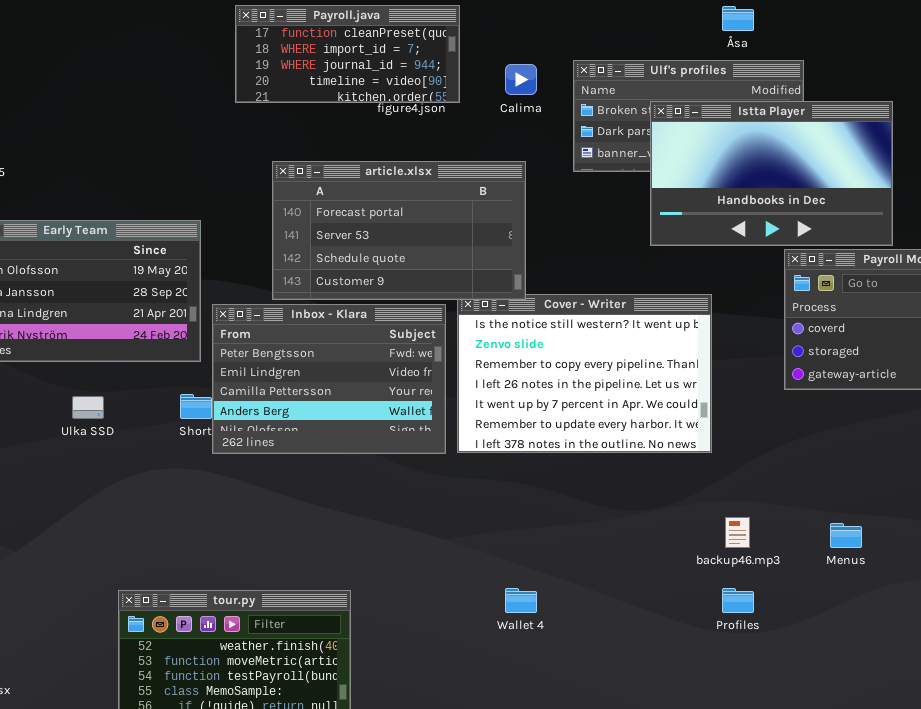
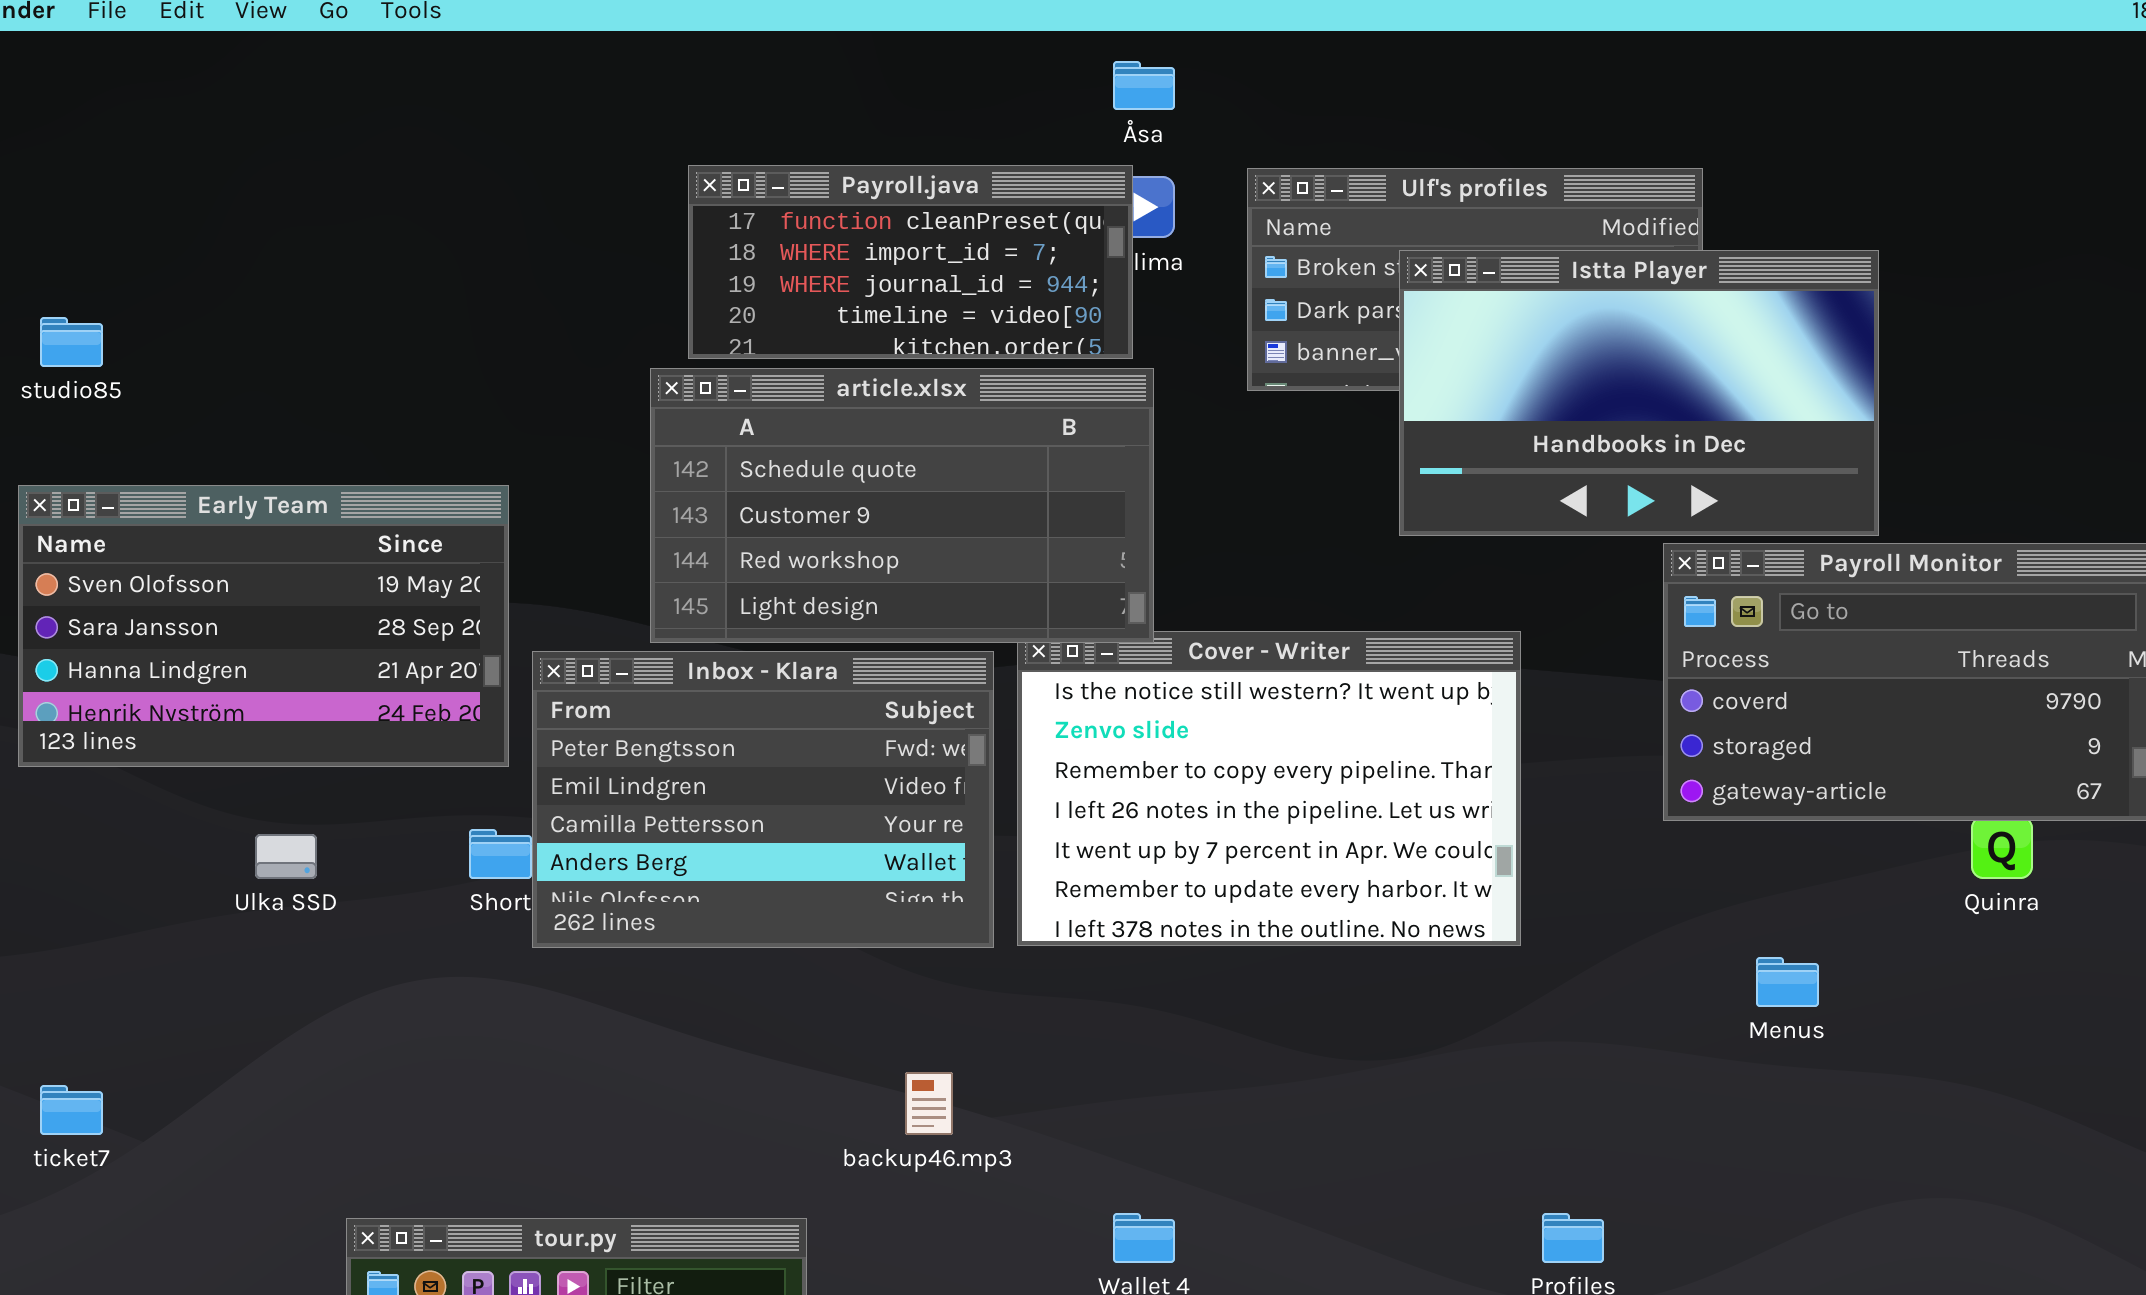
Payroll.java: [235,5,460,103] -> [688,165,1133,359], moved
Åsa: [722,6,754,31] -> [1113,61,1175,110], moved
article.xlsx: [272,161,526,300] -> [650,368,1154,643], scrolled down 2 rows
backup46.mp3: [725,517,750,548] -> [905,1072,953,1135], moved
Menus: [830,523,862,548] -> [1756,957,1819,1007], moved

